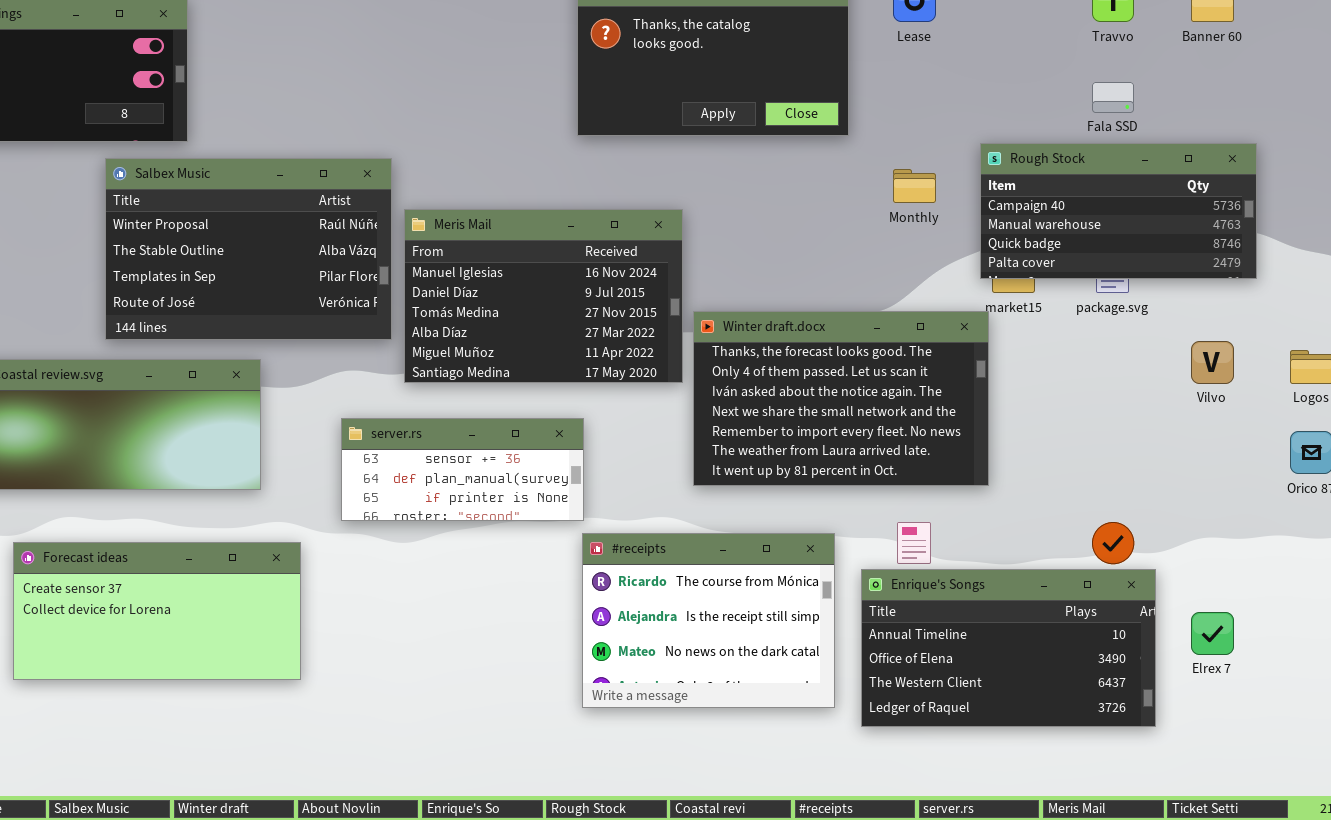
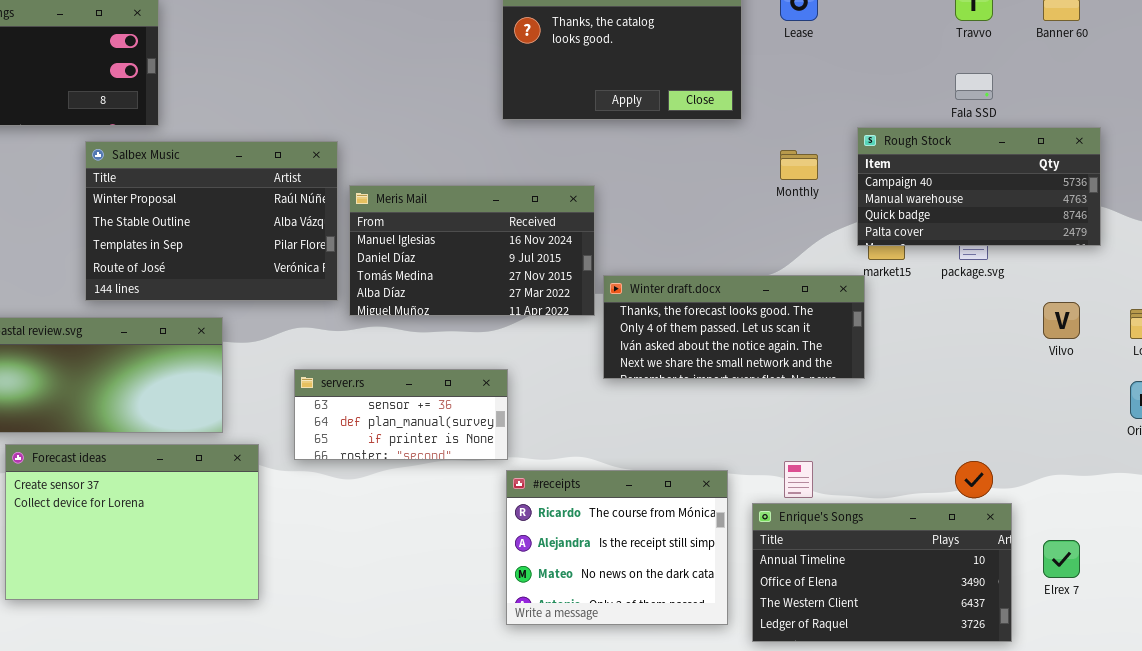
Meris Mail: [404,209,683,383] -> [349,185,595,316], resized
Winter draft.docx: [693,311,989,486] -> [603,275,865,379], resized
Forecast ideas: [13,542,301,680] -> [5,444,259,600], resized

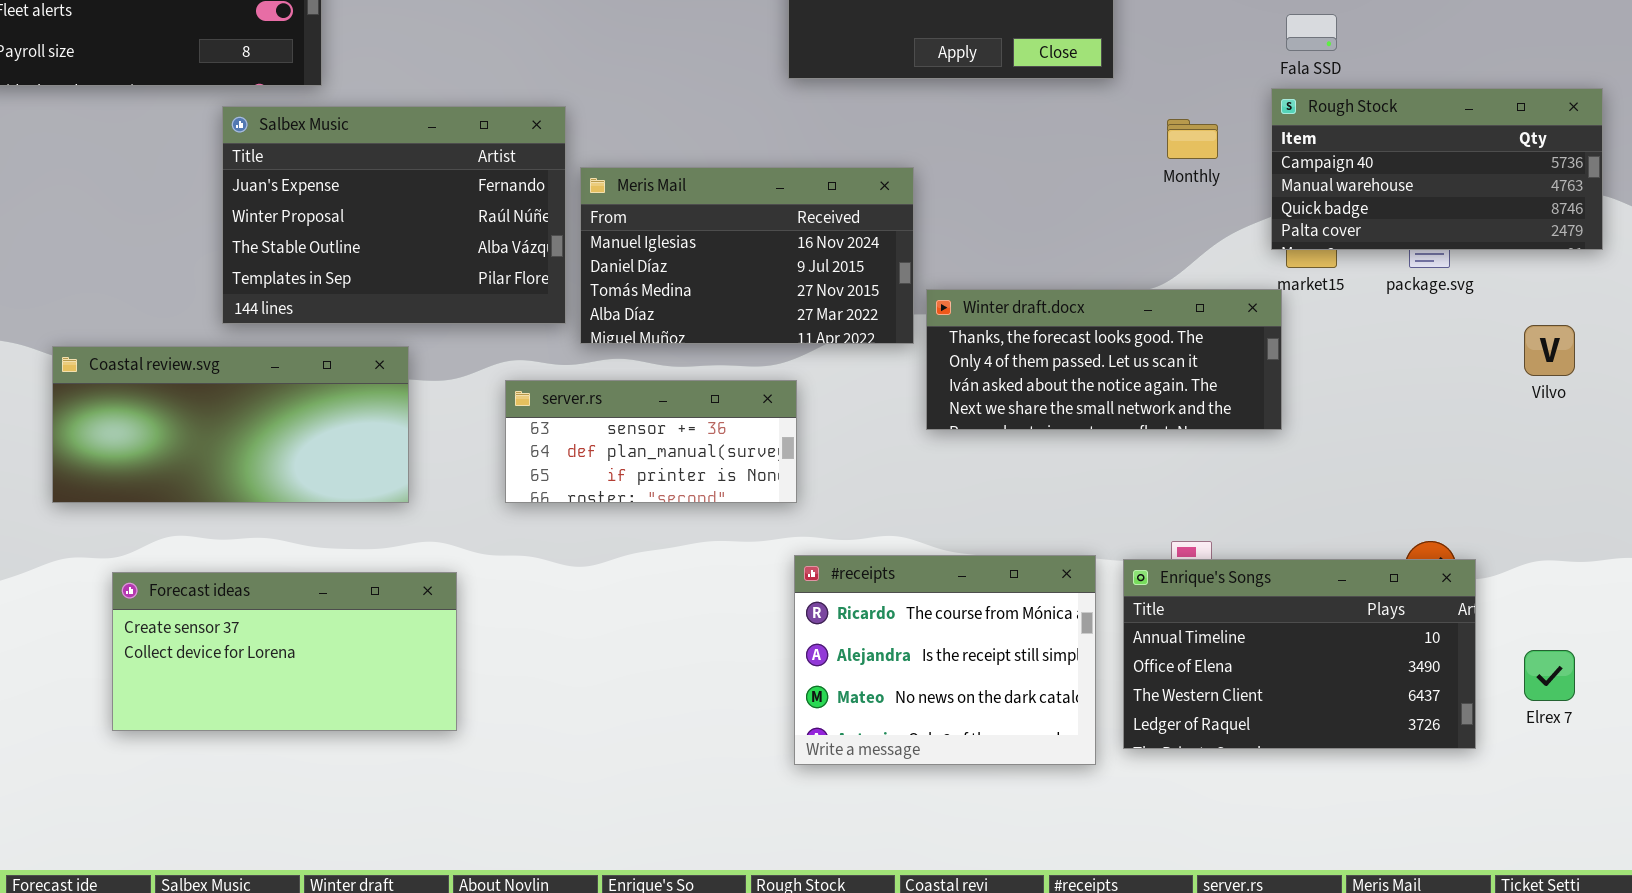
Fala SSD: [955,73,993,100] -> [1286,14,1337,51], moved
Salbex Music: [85,141,338,301] -> [222,106,566,324], scrolled up 1 row
server.rs: [294,369,508,460] -> [505,380,797,503], moved
Forecast ideas: [5,444,259,600] -> [112,572,457,731], resized
Enrique's Songs: [752,503,1012,642] -> [1123,559,1476,749], moved

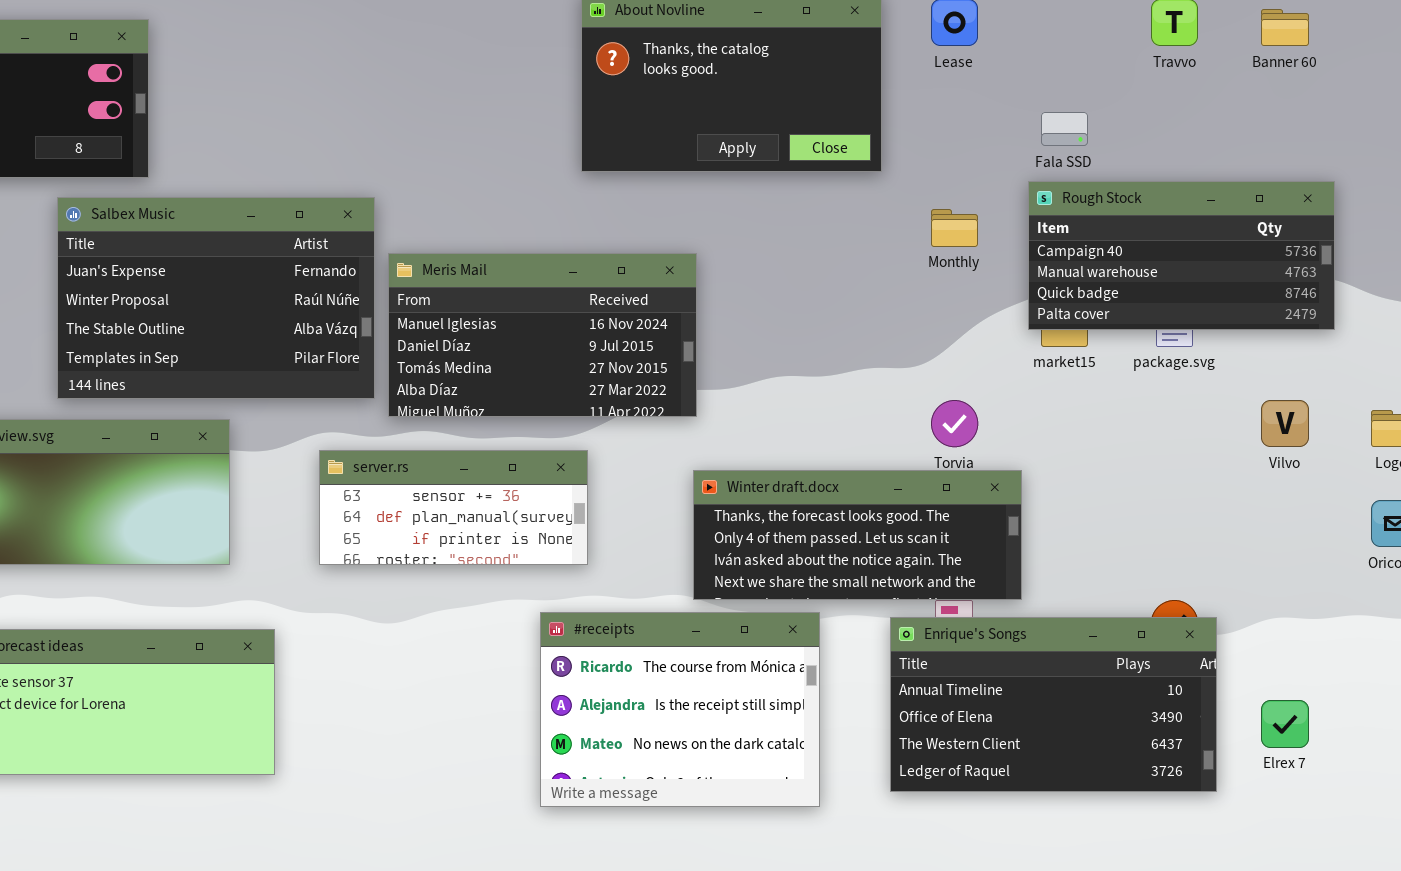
Winter draft.docx: [926,289,1282,430] -> [693,470,1022,600], moved
#receipts: [794,555,1096,765] -> [540,612,820,807], moved

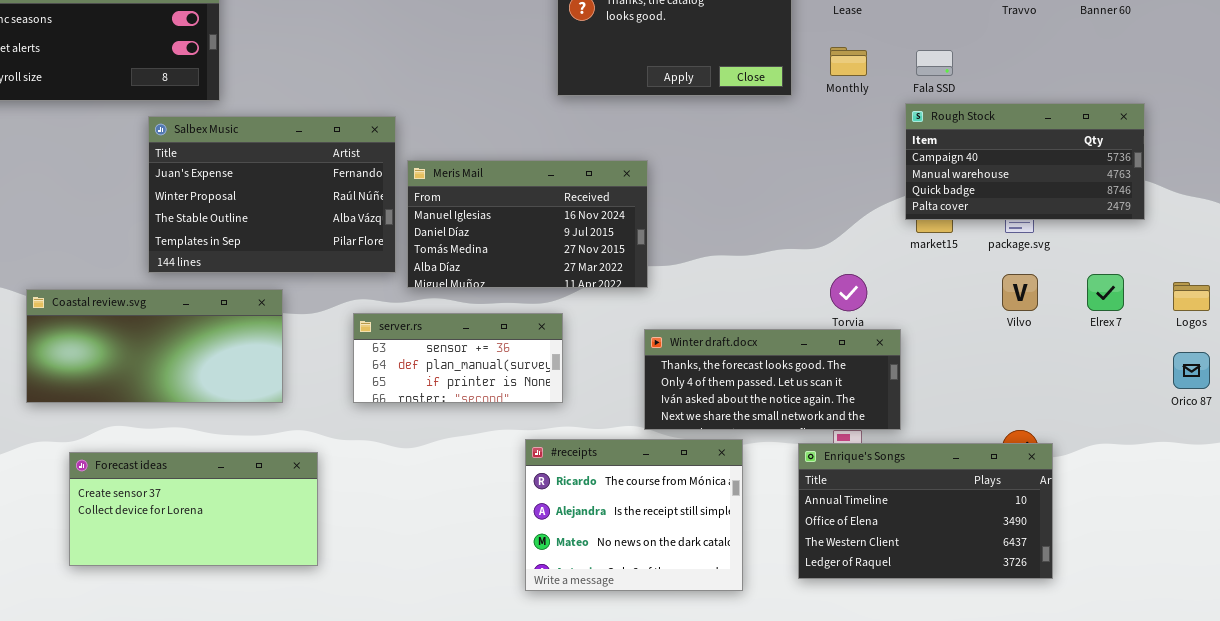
Monthly: [931,209,978,247] -> [830,47,867,76], moved
Vilvo: [1261,400,1309,447] -> [1002,274,1038,311], moved
Elrex 7: [1261,700,1309,748] -> [1087,274,1124,311], moved

